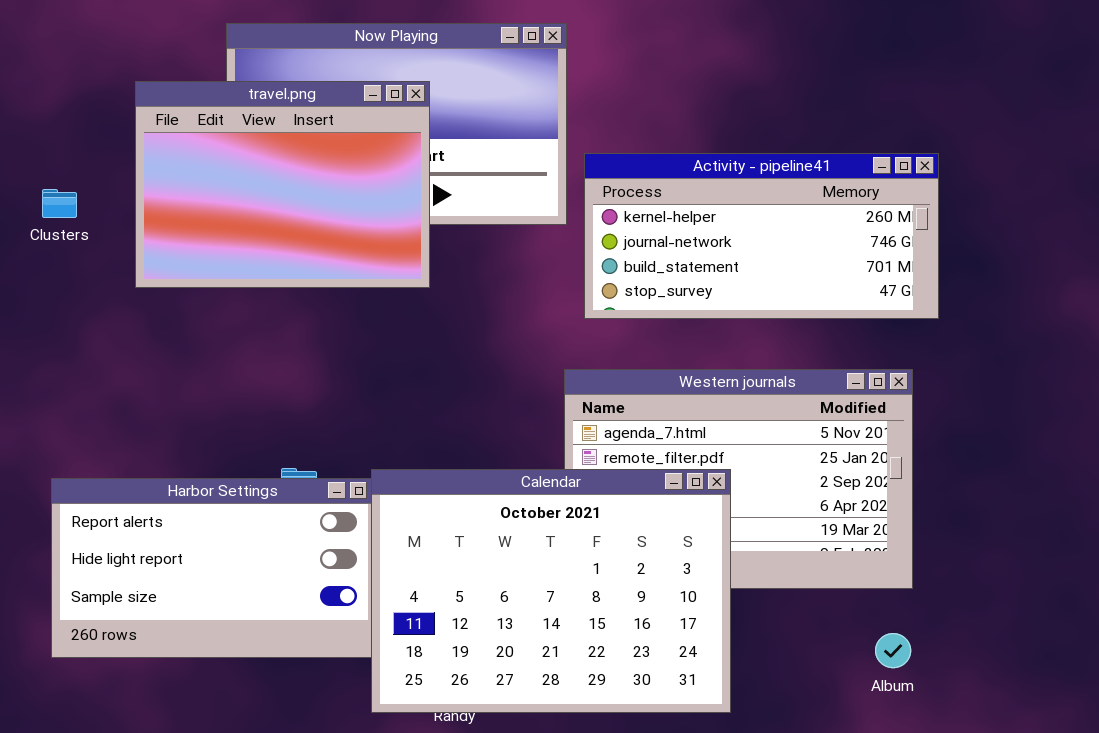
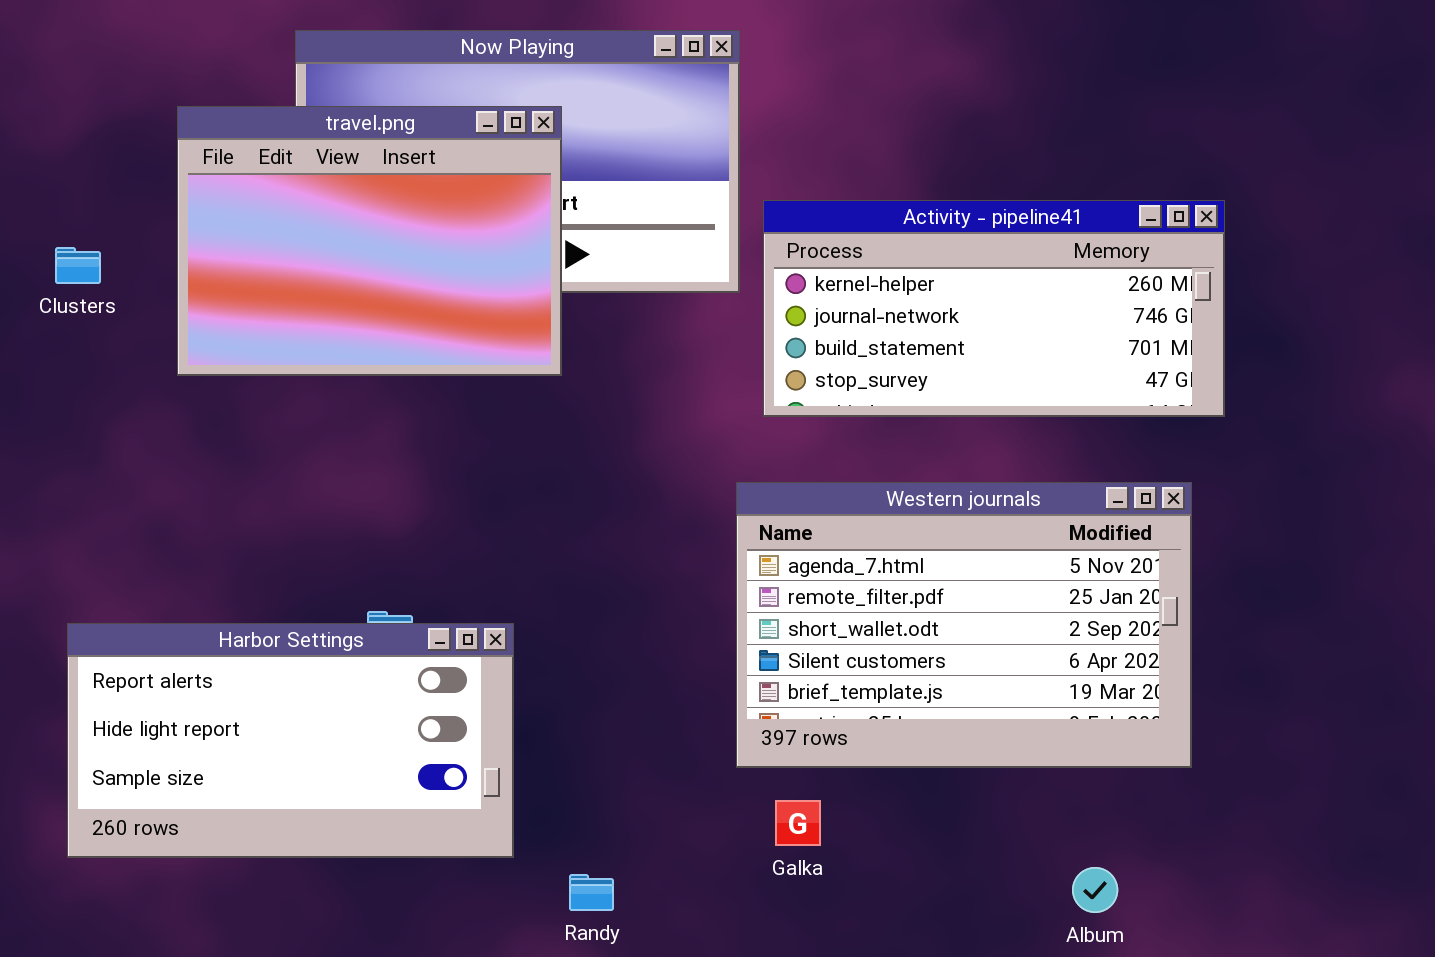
Calendar: [371,469,731,713] -> none, closed
Album: [875,633,911,668] -> [1072,867,1118,913], moved

